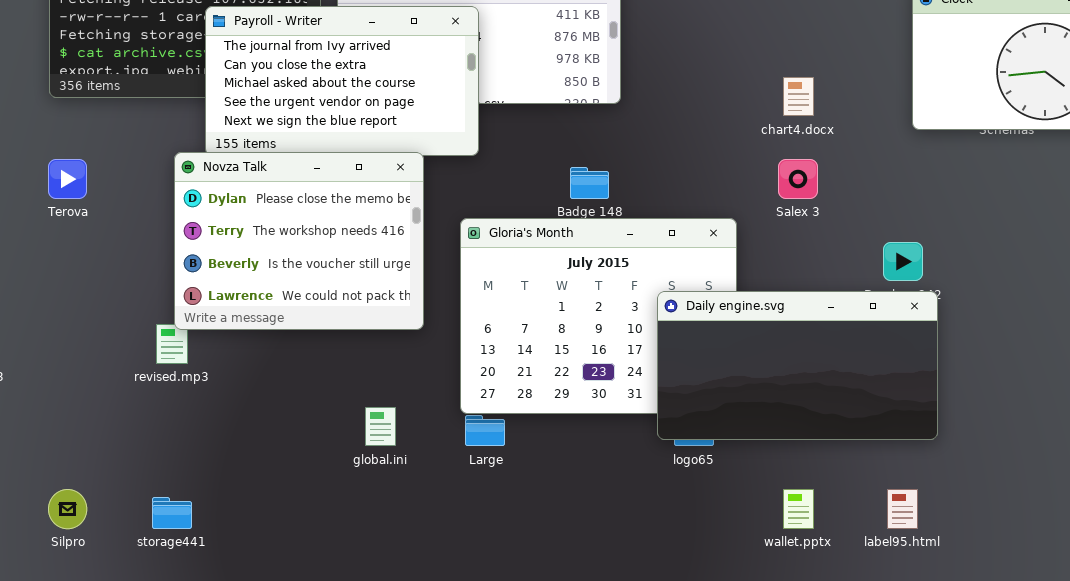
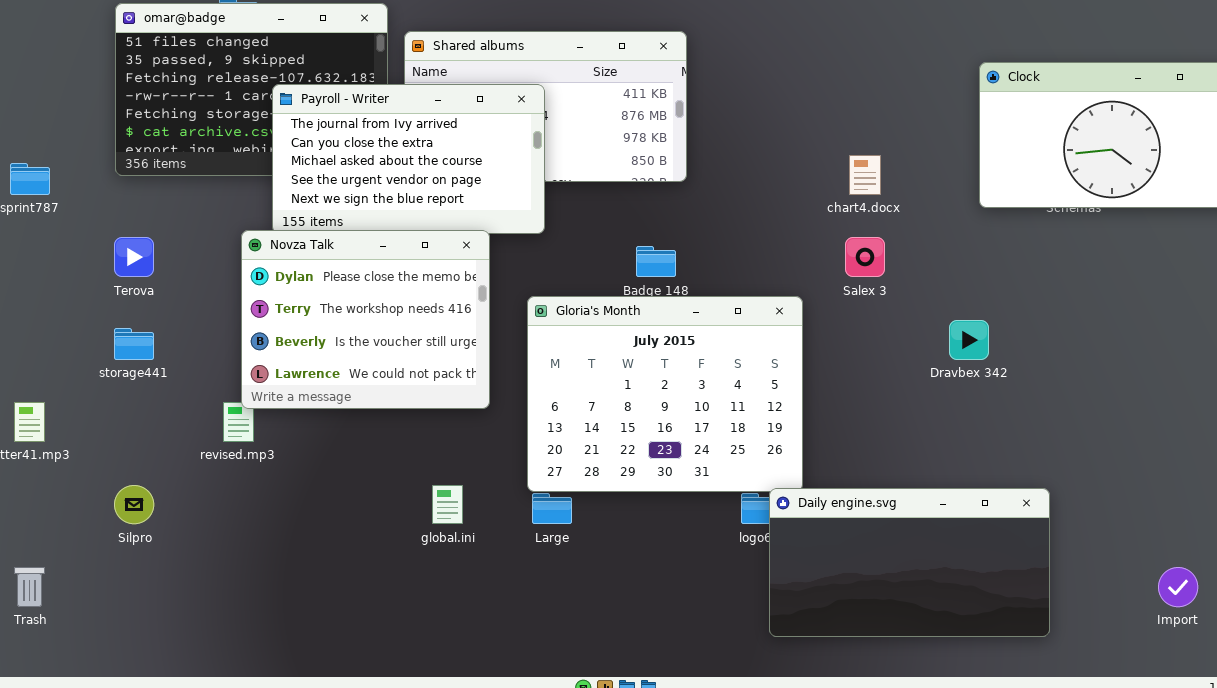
Daily engine.svg: [657,291,938,440] -> [769,488,1050,637], moved
Silpro: [48,489,87,529] -> [114,485,154,524], moved
storage441: [152,497,192,529] -> [114,328,154,360], moved

